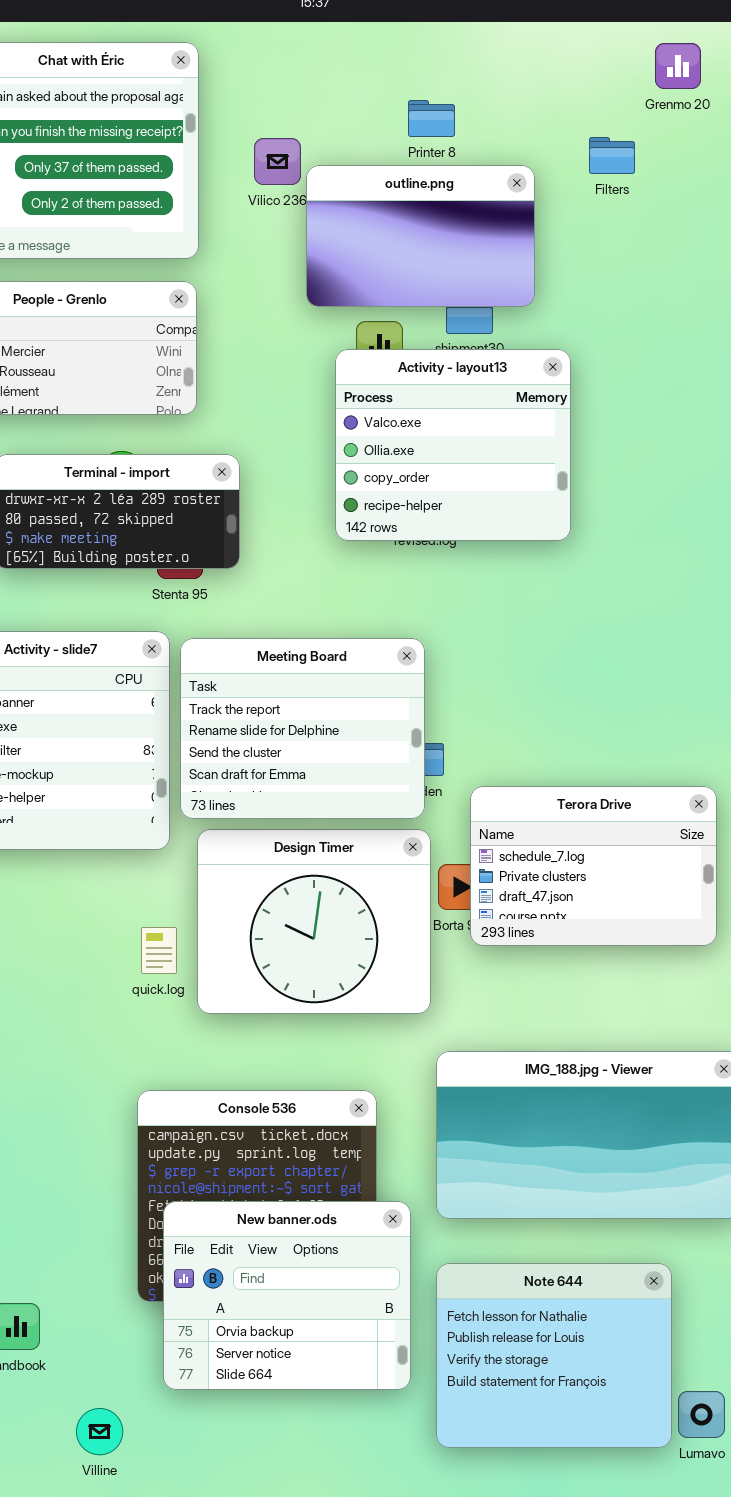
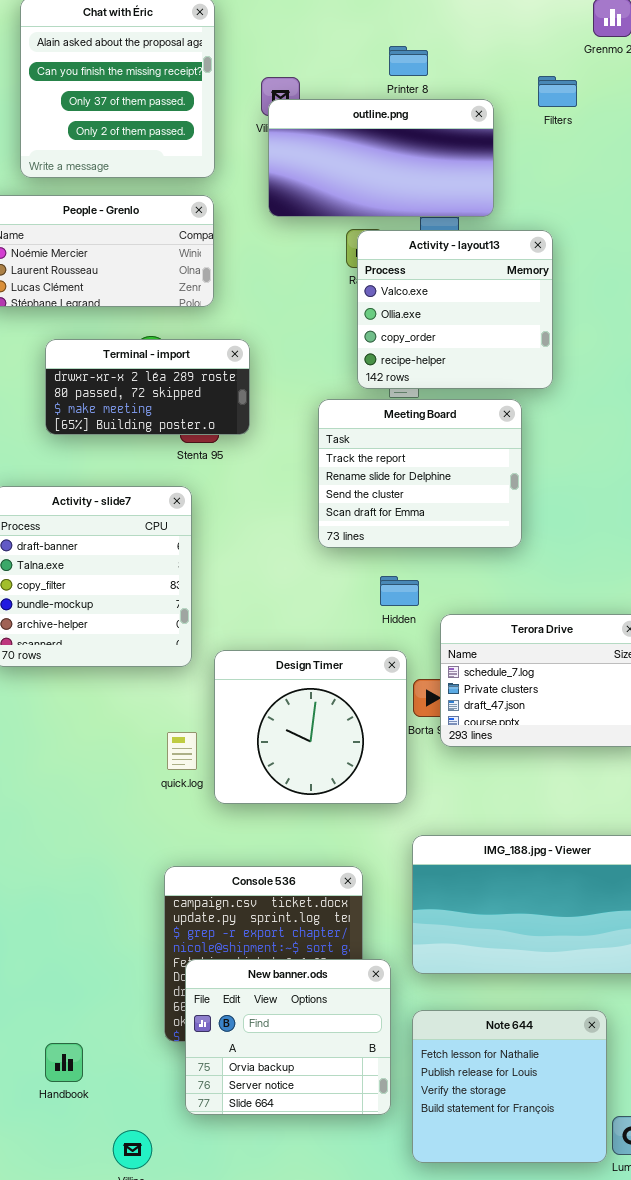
outline.png: [306,165,535,307] -> [268,99,494,217], resized
Activity - layout13: [335,349,571,541] -> [357,230,553,389], moved
Meeting Board: [180,638,425,819] -> [318,399,522,548], moved

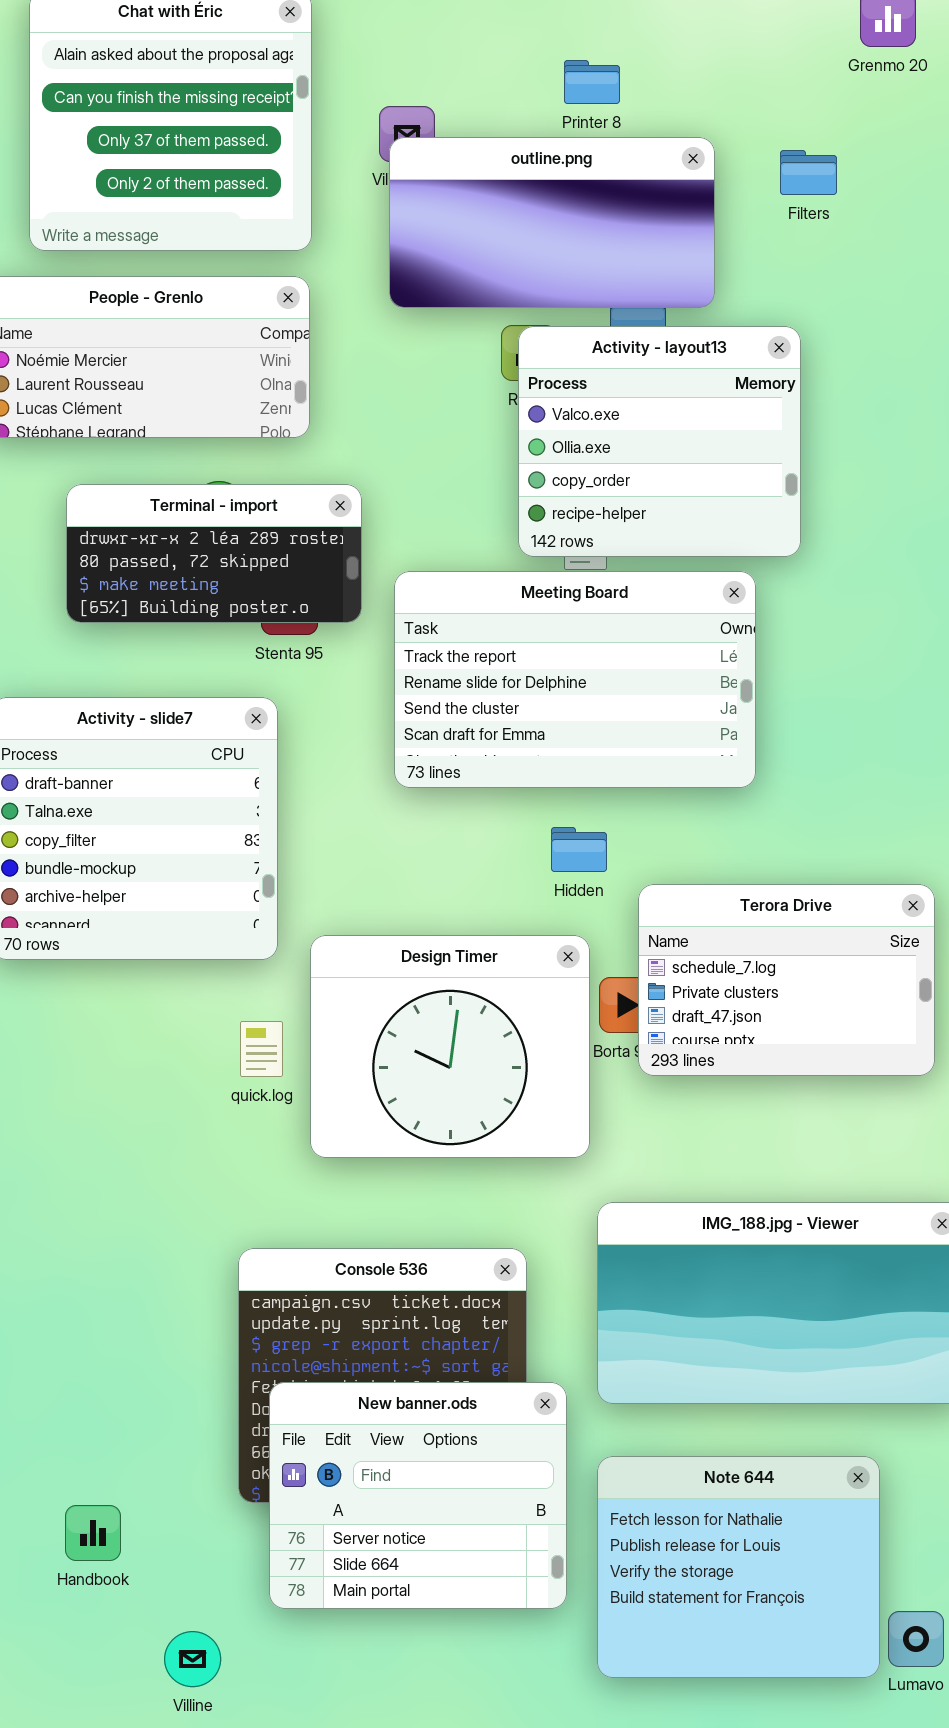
Filters: [538,76,577,107] -> [780,150,837,195], moved
Meeting Board: [318,399,522,548] -> [394,571,756,788], resized
quick.log: [167,732,197,770] -> [240,1021,283,1077], moved
New banner.ods: [185,959,391,1115] -> [269,1382,567,1609], scrolled down 1 row

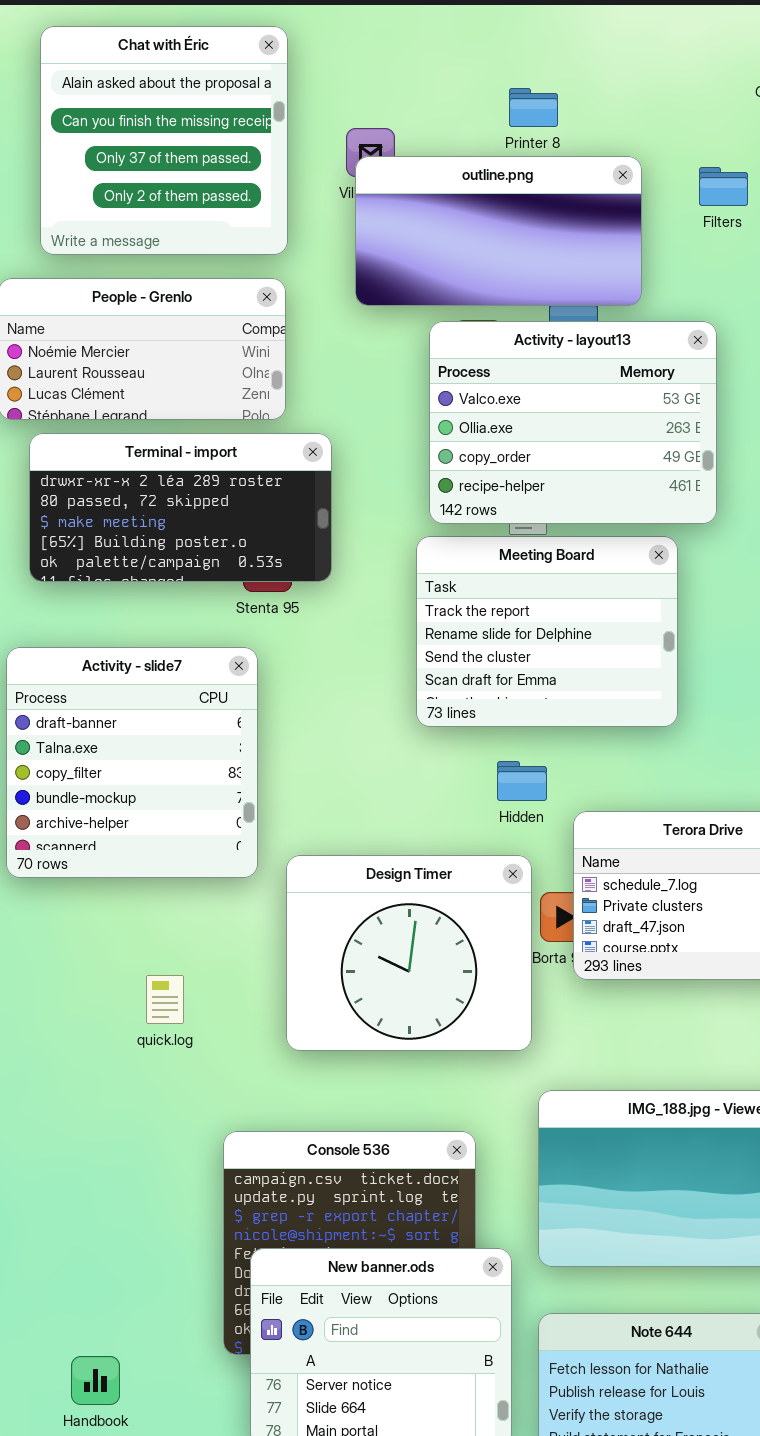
Activity - layout13: [518,326,801,557] -> [429,321,717,524], resized
Terminal - import: [66,484,362,623] -> [29,433,332,582], resized
Meeting Board: [394,571,756,788] -> [416,536,678,727], resized
quick.log: [240,1021,283,1077] -> [146,975,184,1024], moved

